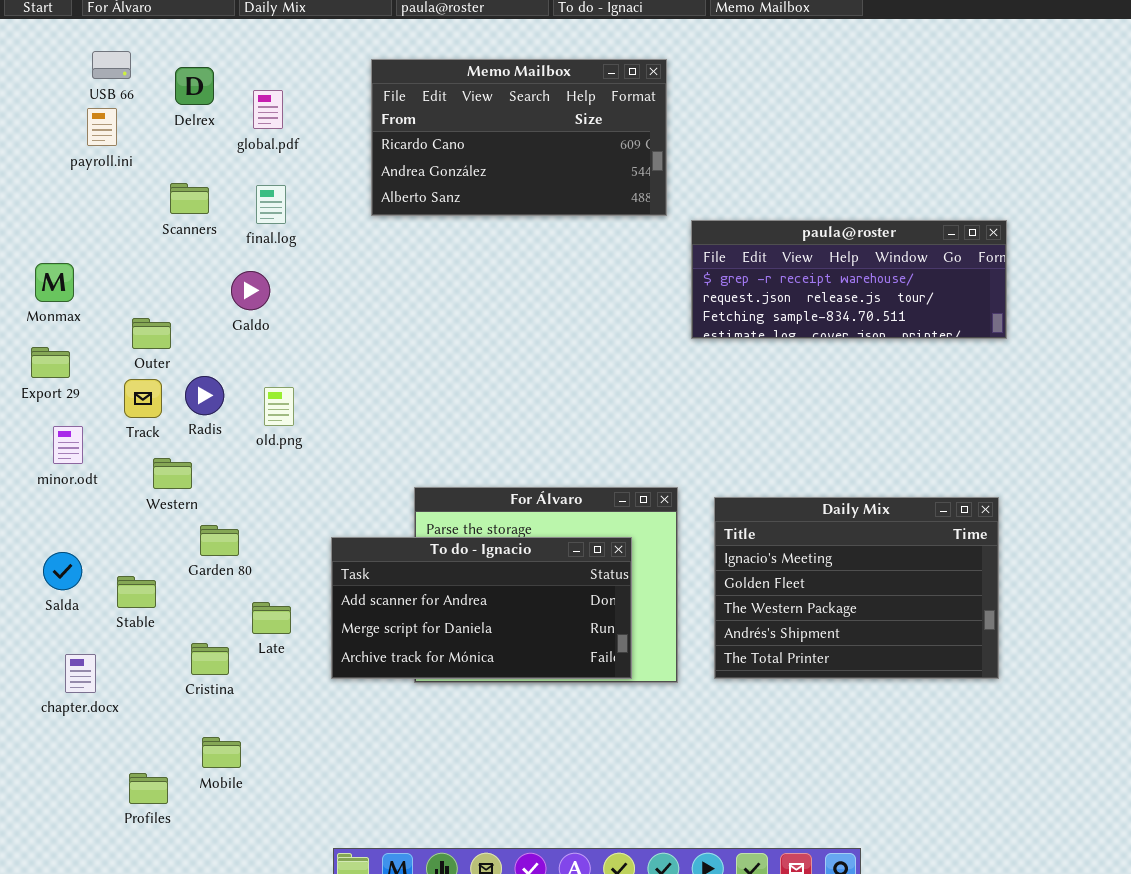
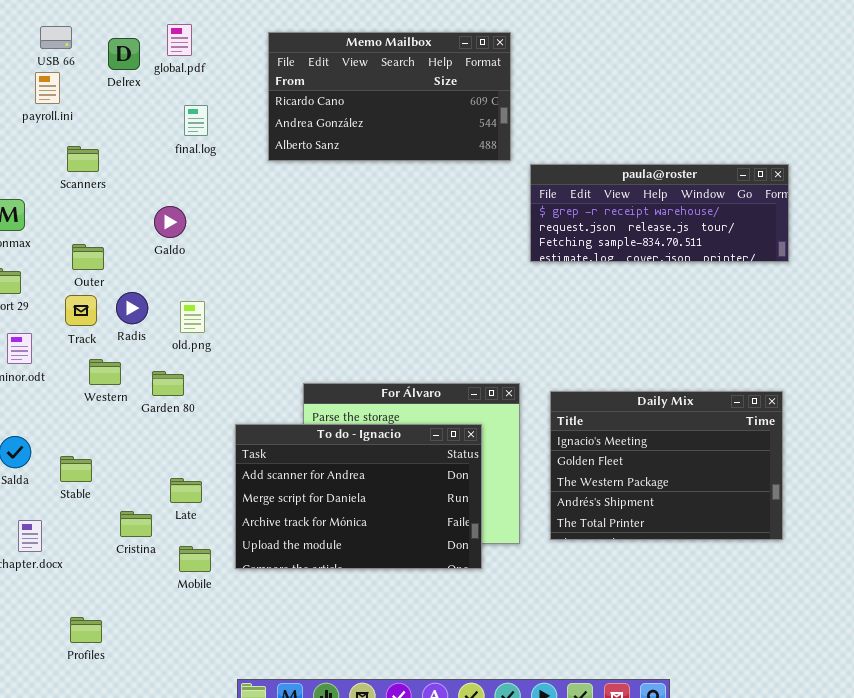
global.pdf: [253,90,283,129] -> [167,24,192,56], moved
Scanners: [170,183,209,214] -> [67,146,99,172], moved
final.log: [256,185,286,224] -> [184,105,208,136], moved
Garden 80: [200,525,239,556] -> [152,371,184,396], moved
To do - Ignacio: [331,537,632,679] -> [235,424,482,569], resized
Mobile: [202,737,241,768] -> [179,546,211,572], moved

